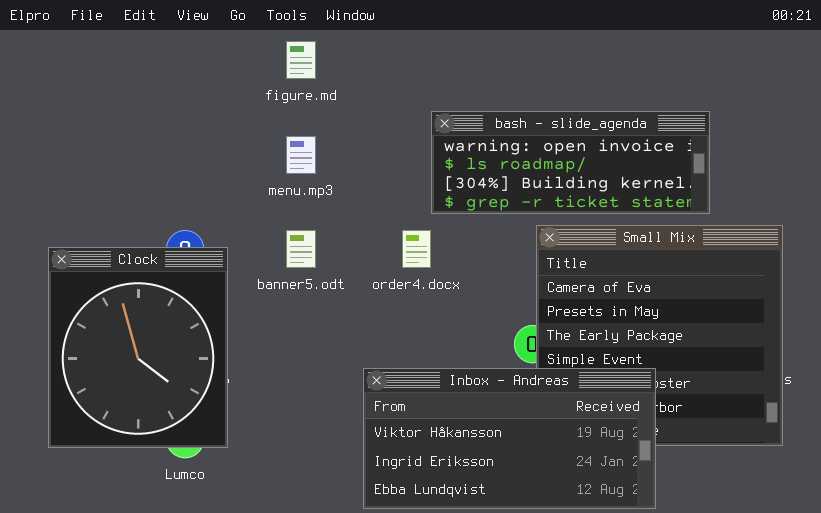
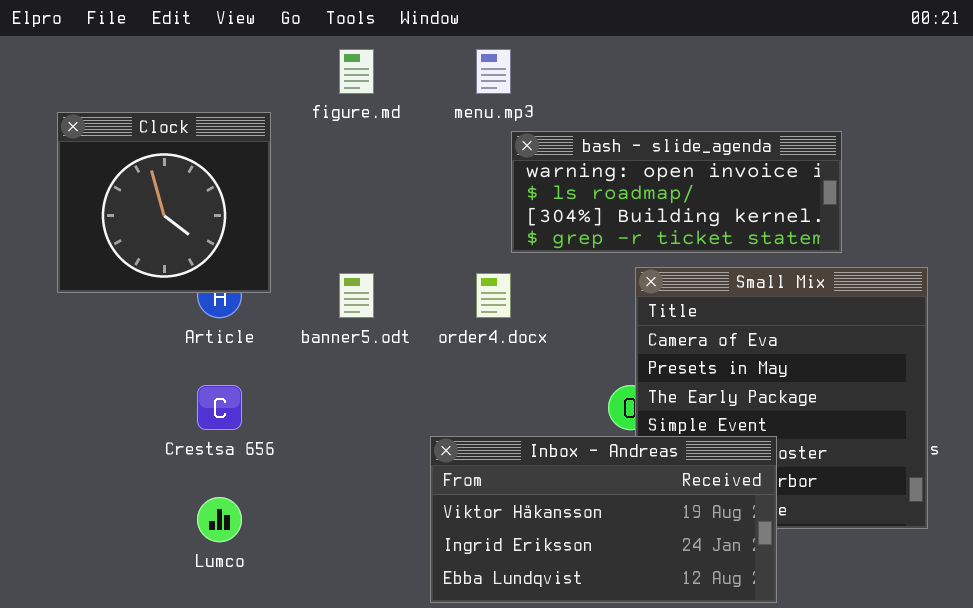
menu.mp3: [286,136,316,174] -> [476,49,511,94], moved
Clock: [48,247,228,448] -> [57,112,271,293], moved, resized

